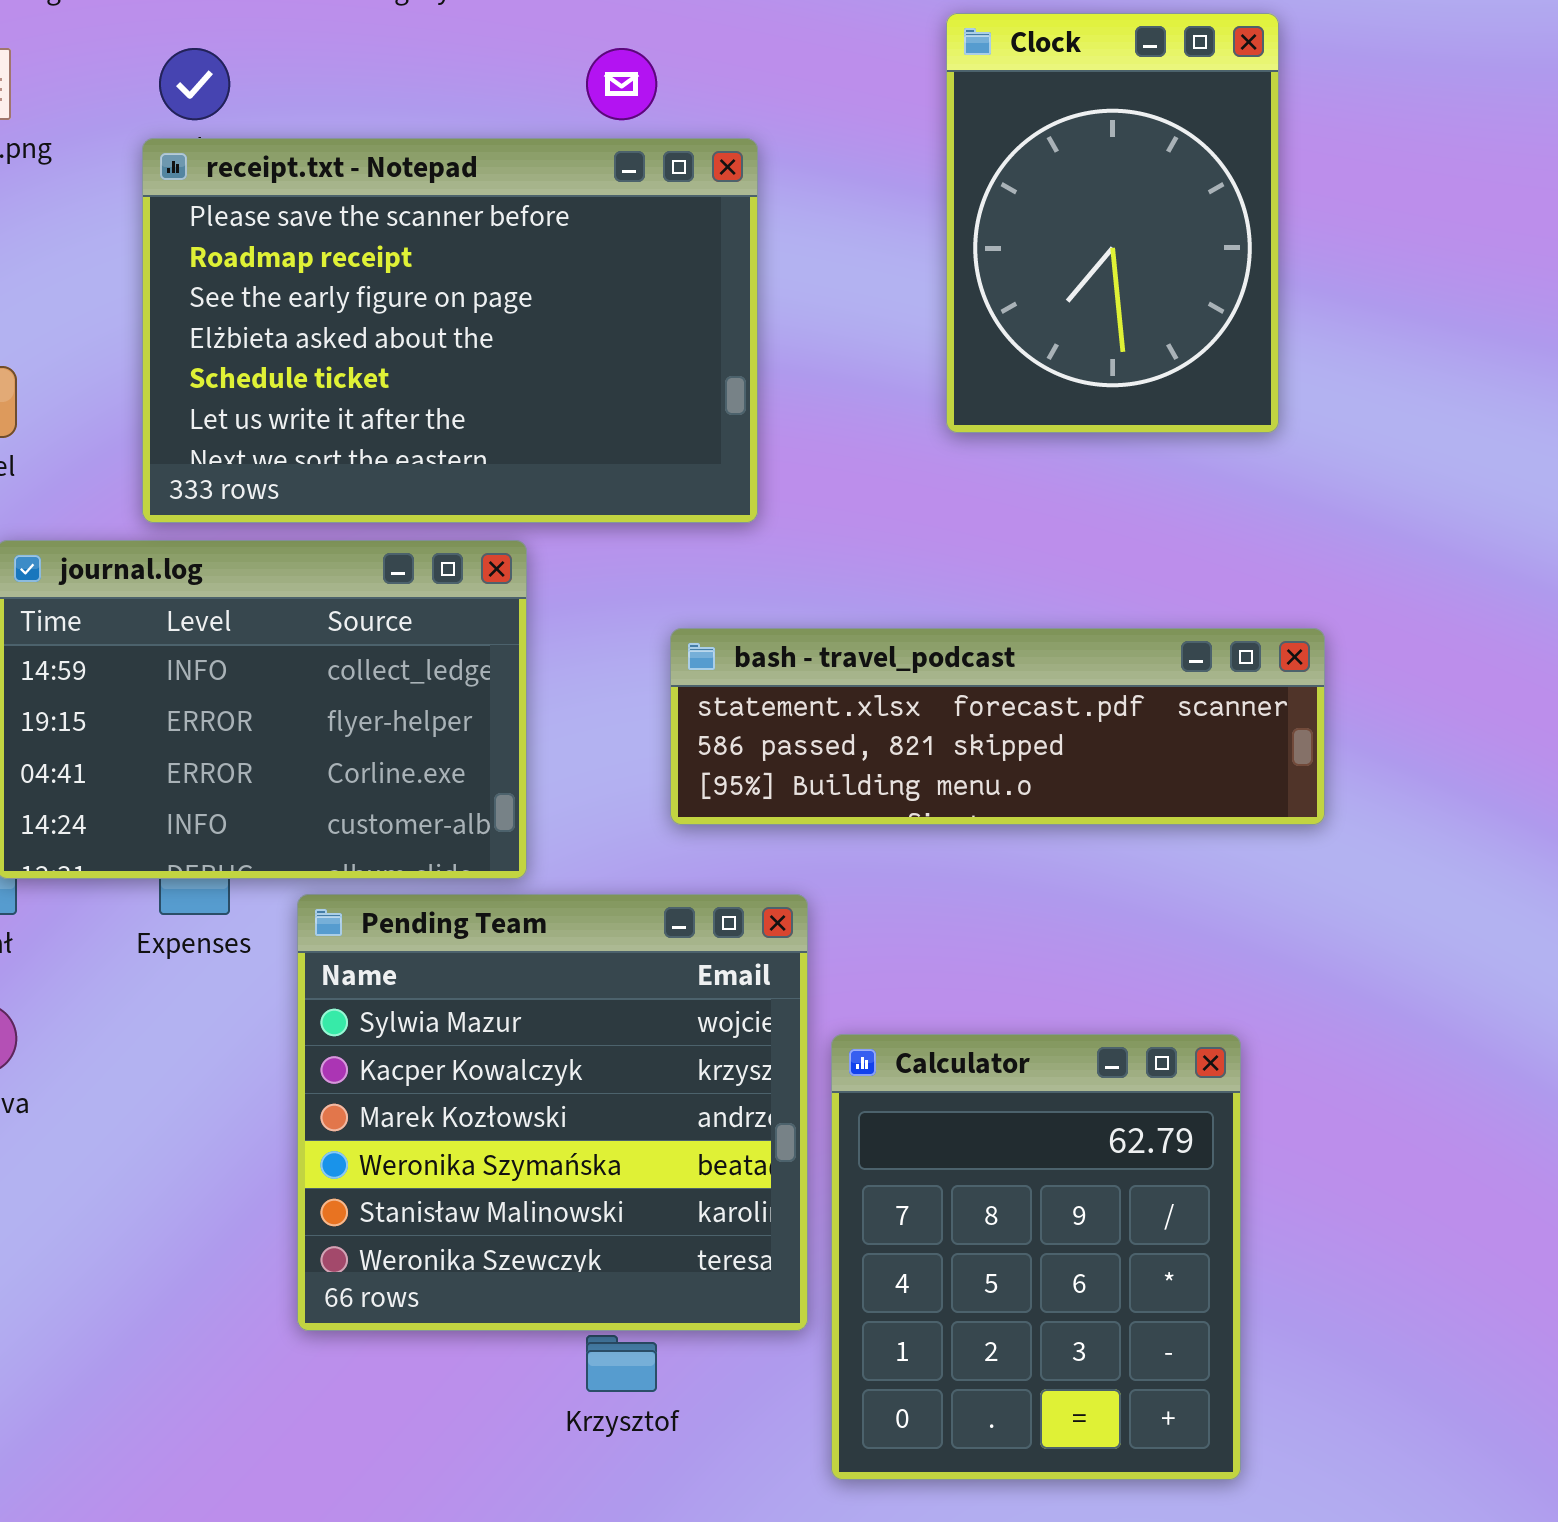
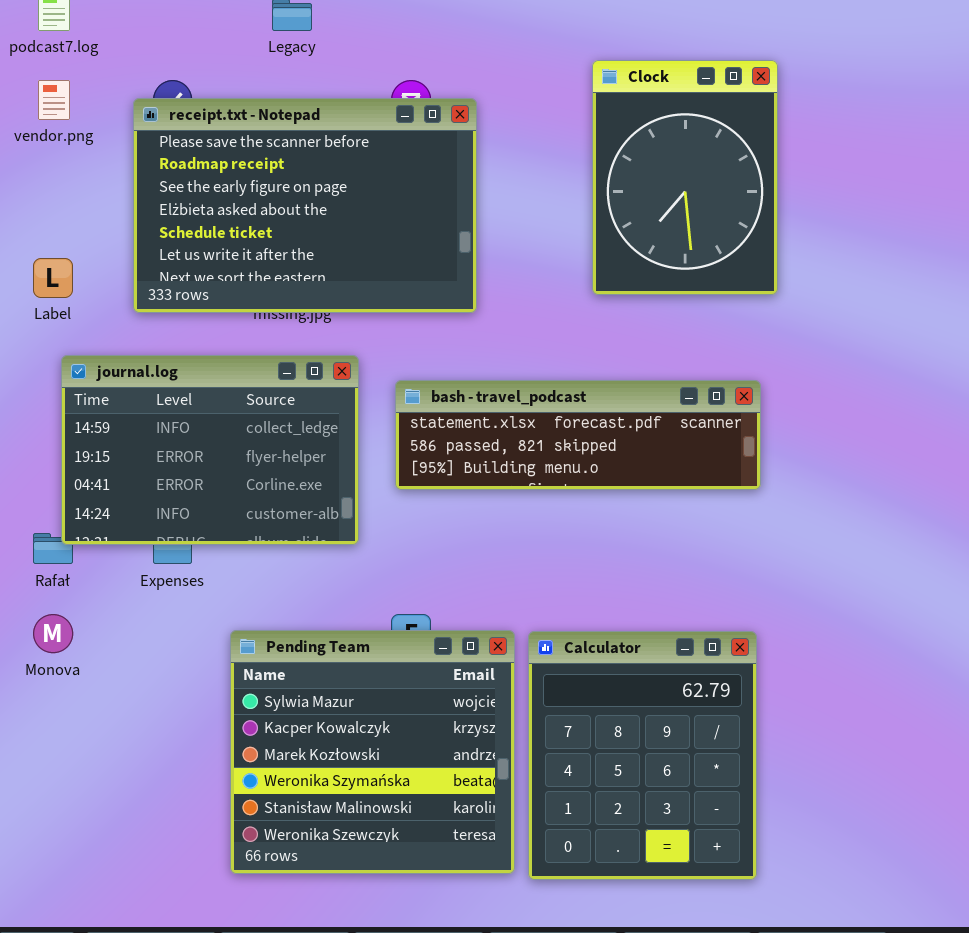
receipt.txt - Notepad: [142,138,758,523] -> [133,98,477,313], moved
bash - travel_podcast: [670,628,1325,825] -> [395,380,761,490], moved
Pending Team: [297,894,808,1331] -> [230,630,515,874], moved

